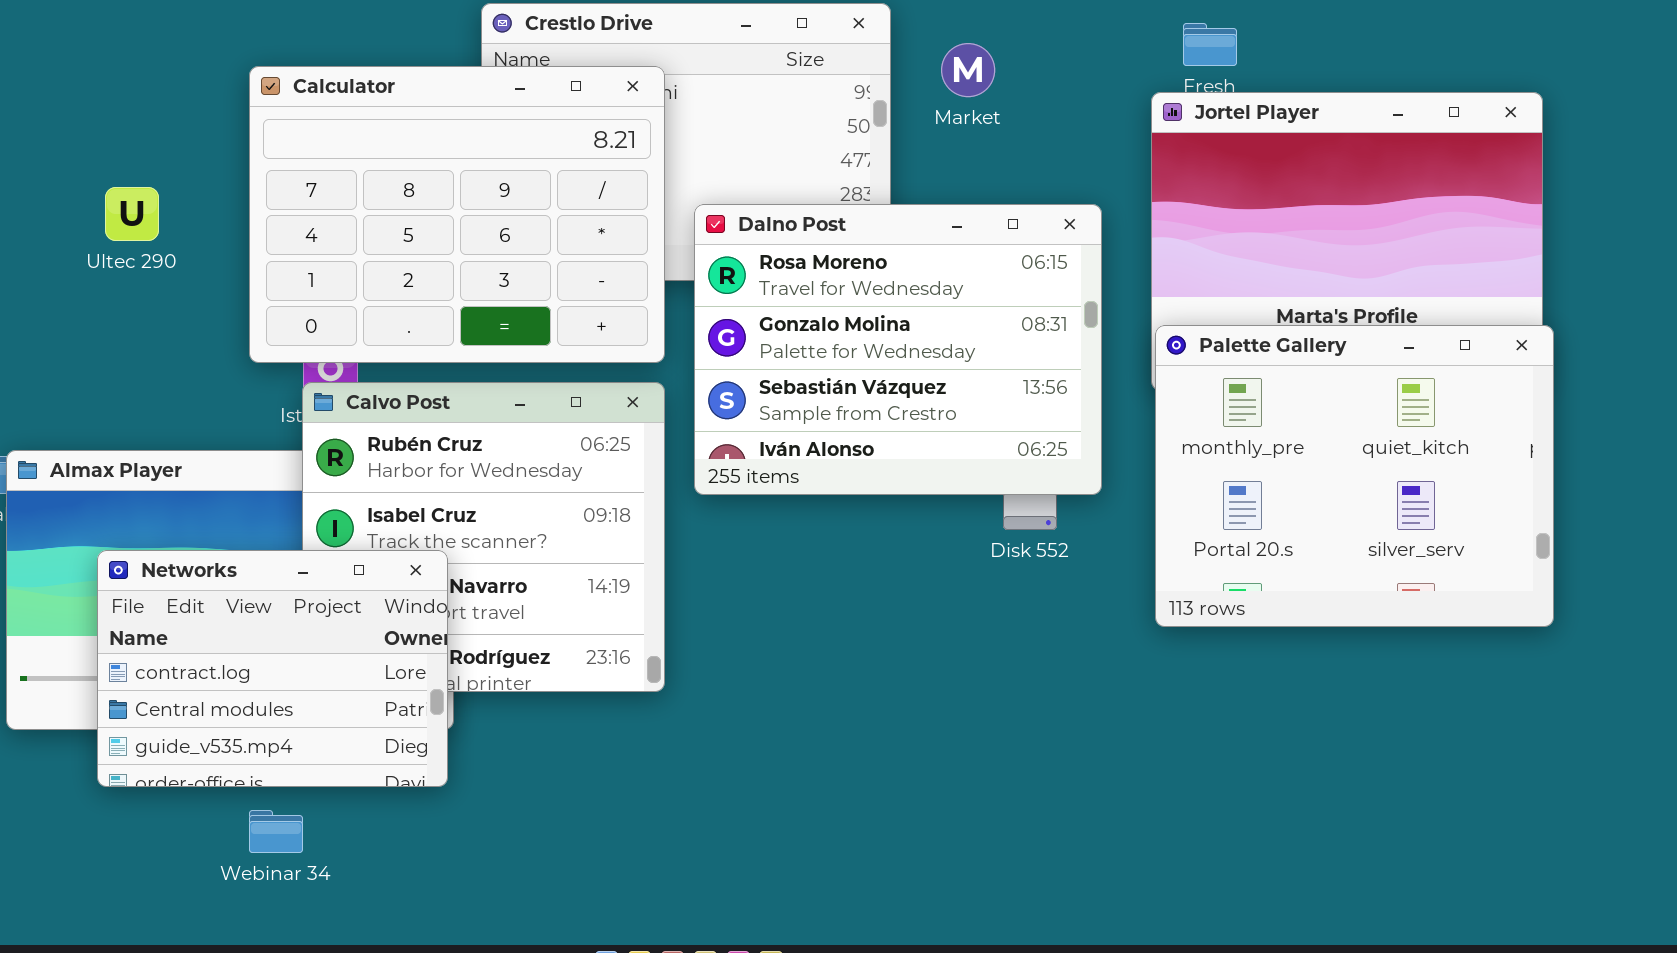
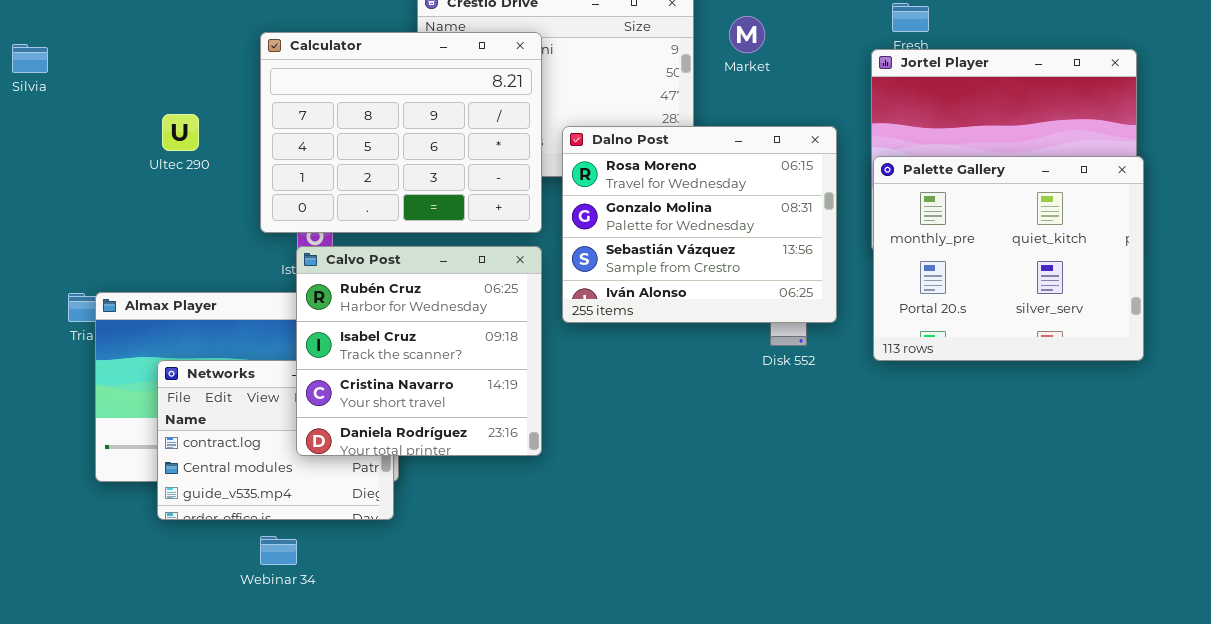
Palette Gallery: [1155,325,1554,627] -> [873,156,1144,361], moved
Calvo Post: [302,382,665,692] -> [296,246,542,456], raised

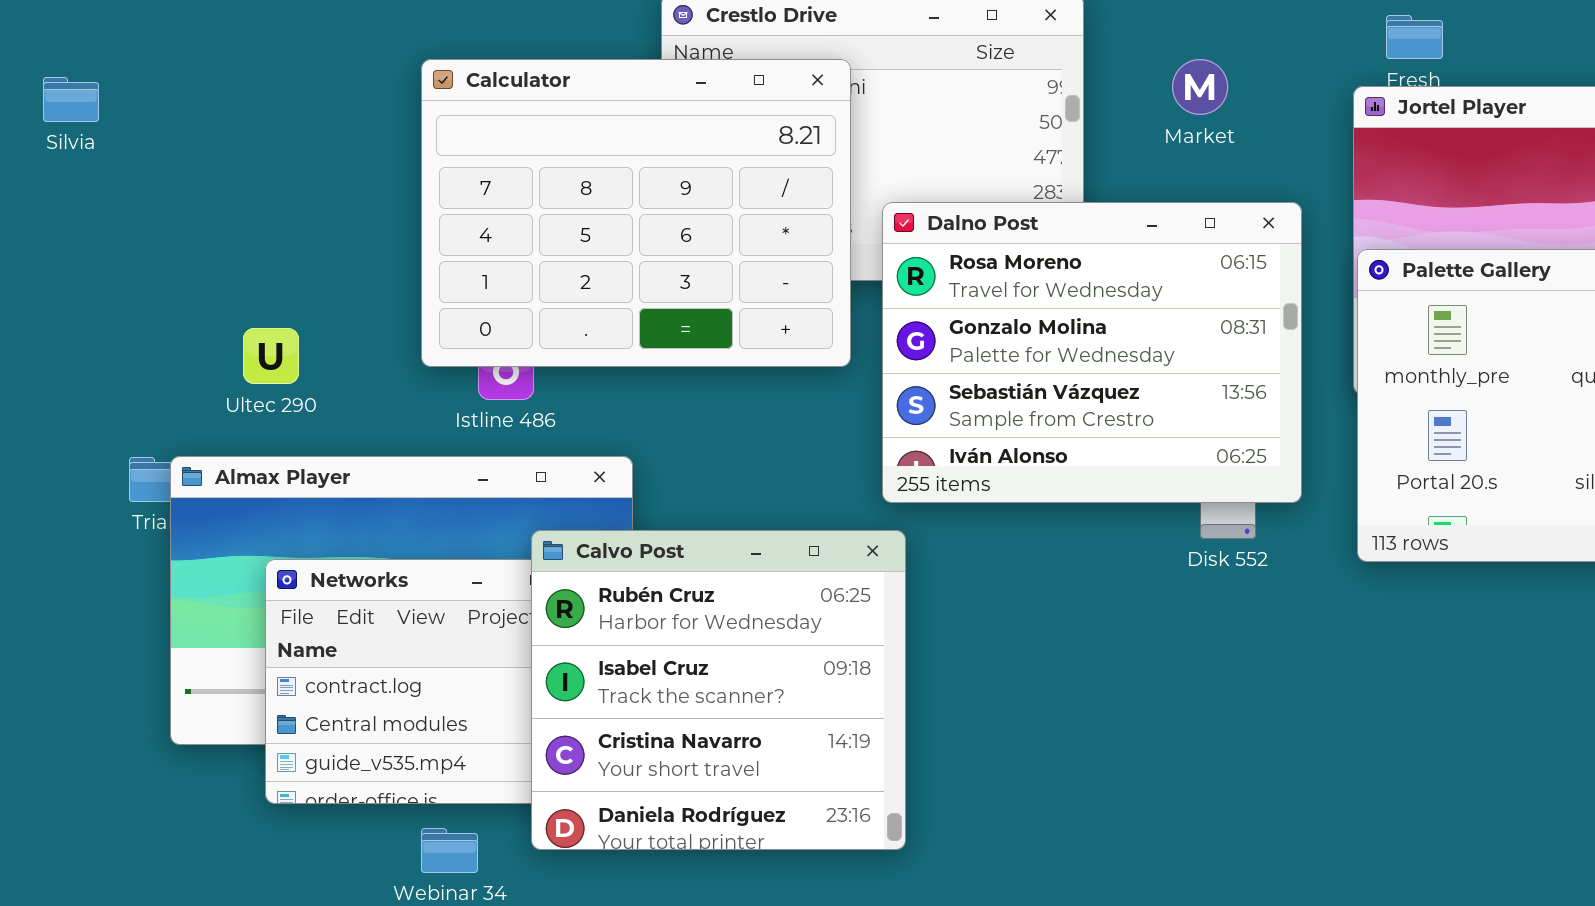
Market: [729,16,765,53] -> [1172,59,1228,115], moved
Ultec 290: [162,114,199,151] -> [243,328,299,384], moved
Calvo Post: [296,246,542,456] -> [531,530,906,850], moved

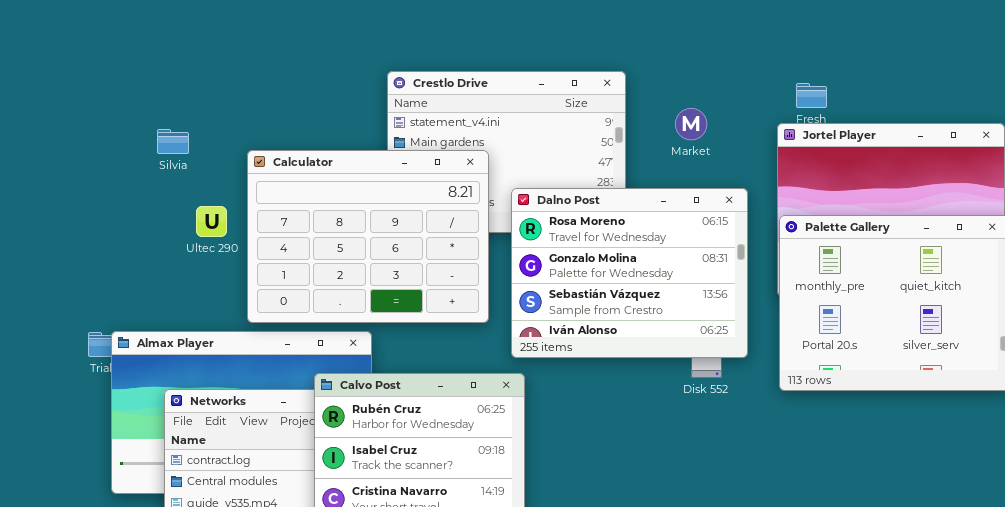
Calculator: [421,59,851,367] -> [247,150,489,323], moved
Silvia: [43,77,99,122] -> [157,129,189,154], moved
Ultec 290: [243,328,299,384] -> [196,206,227,237], moved

